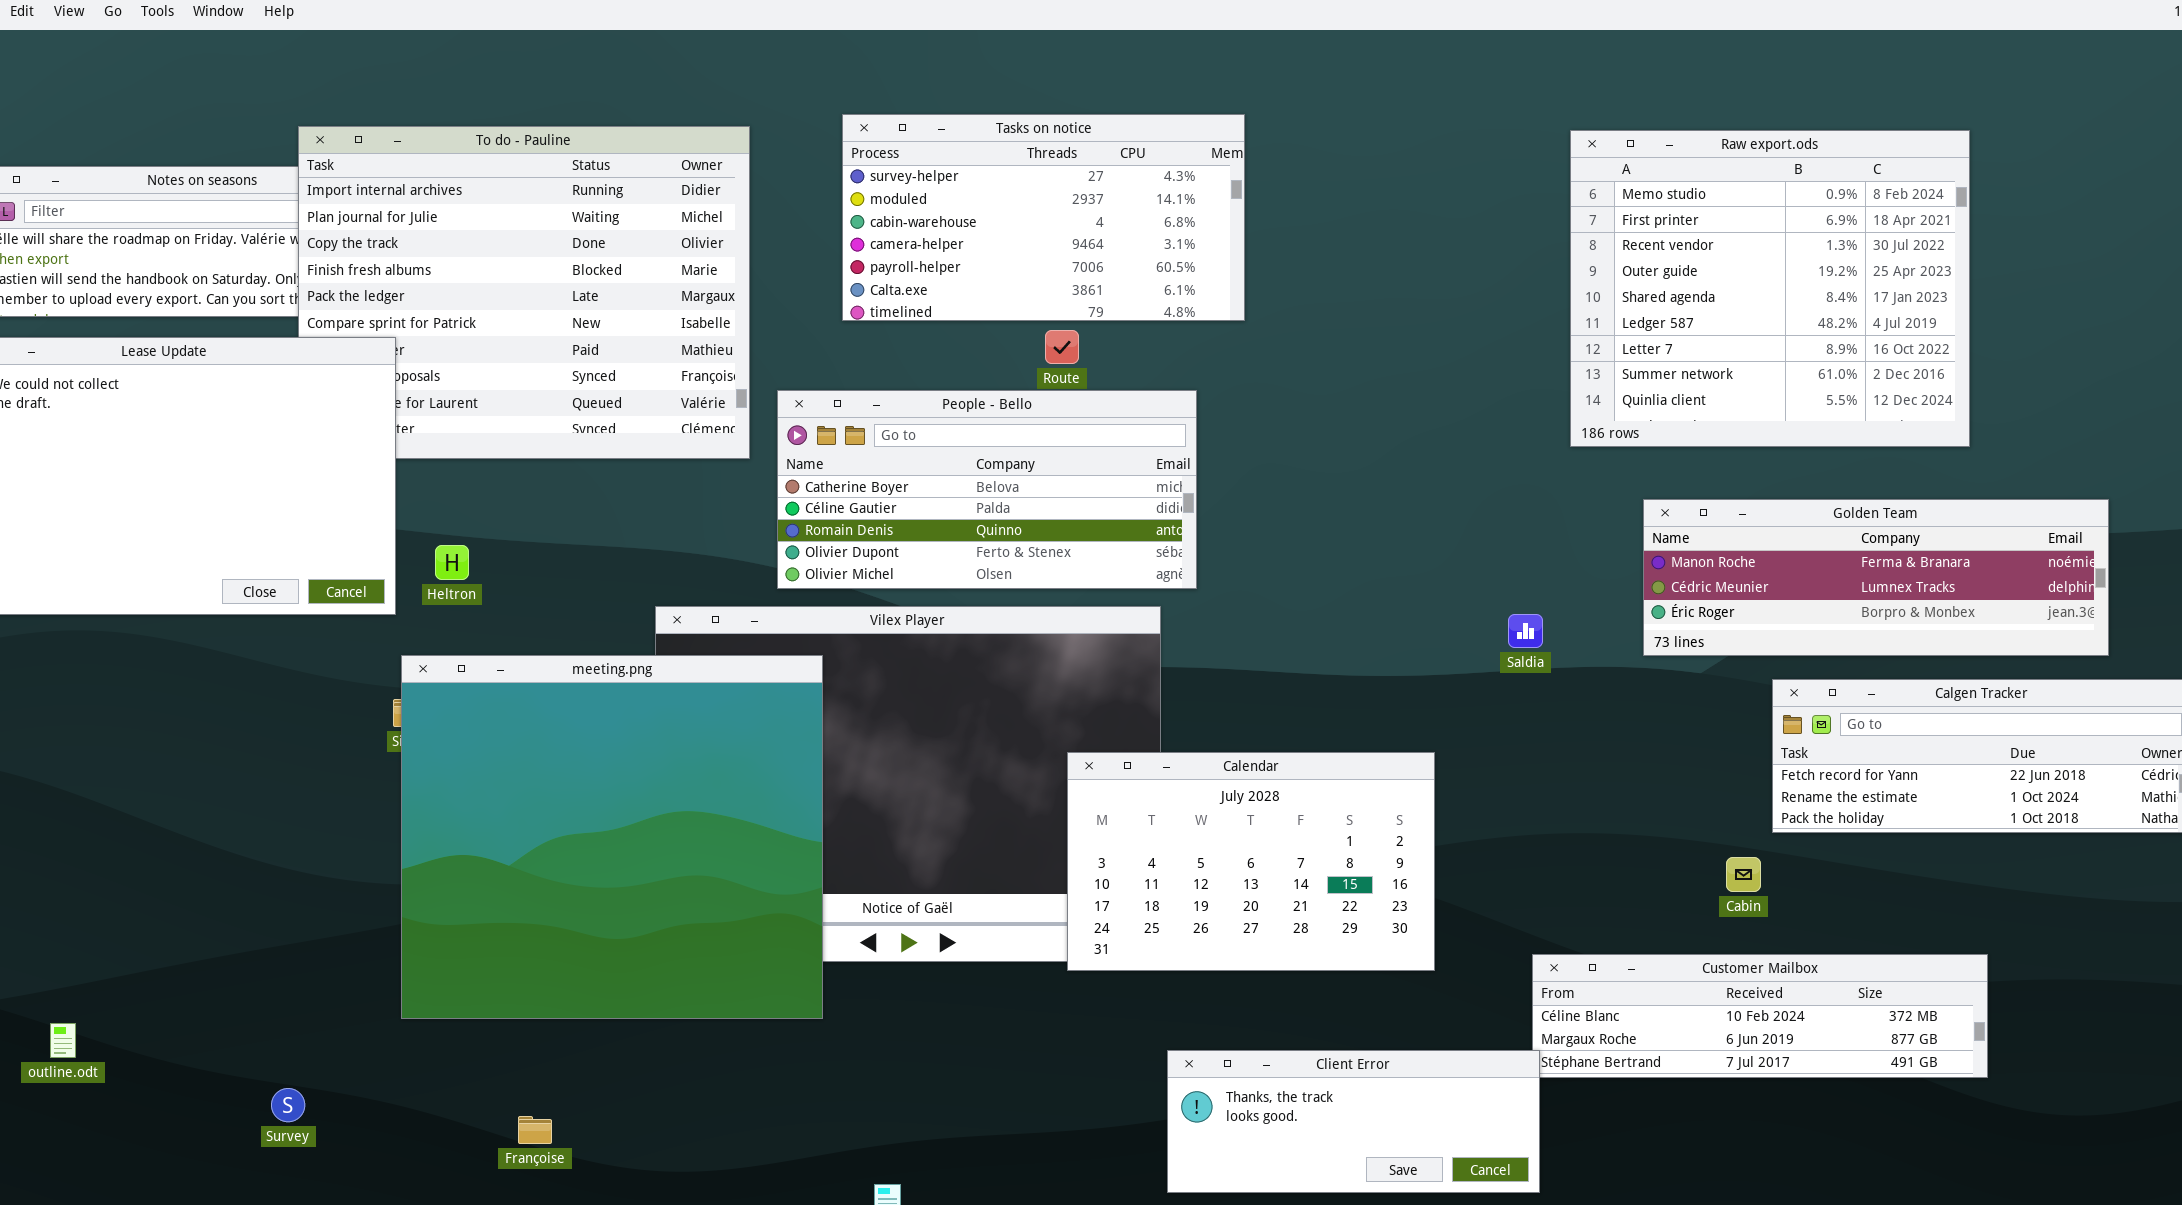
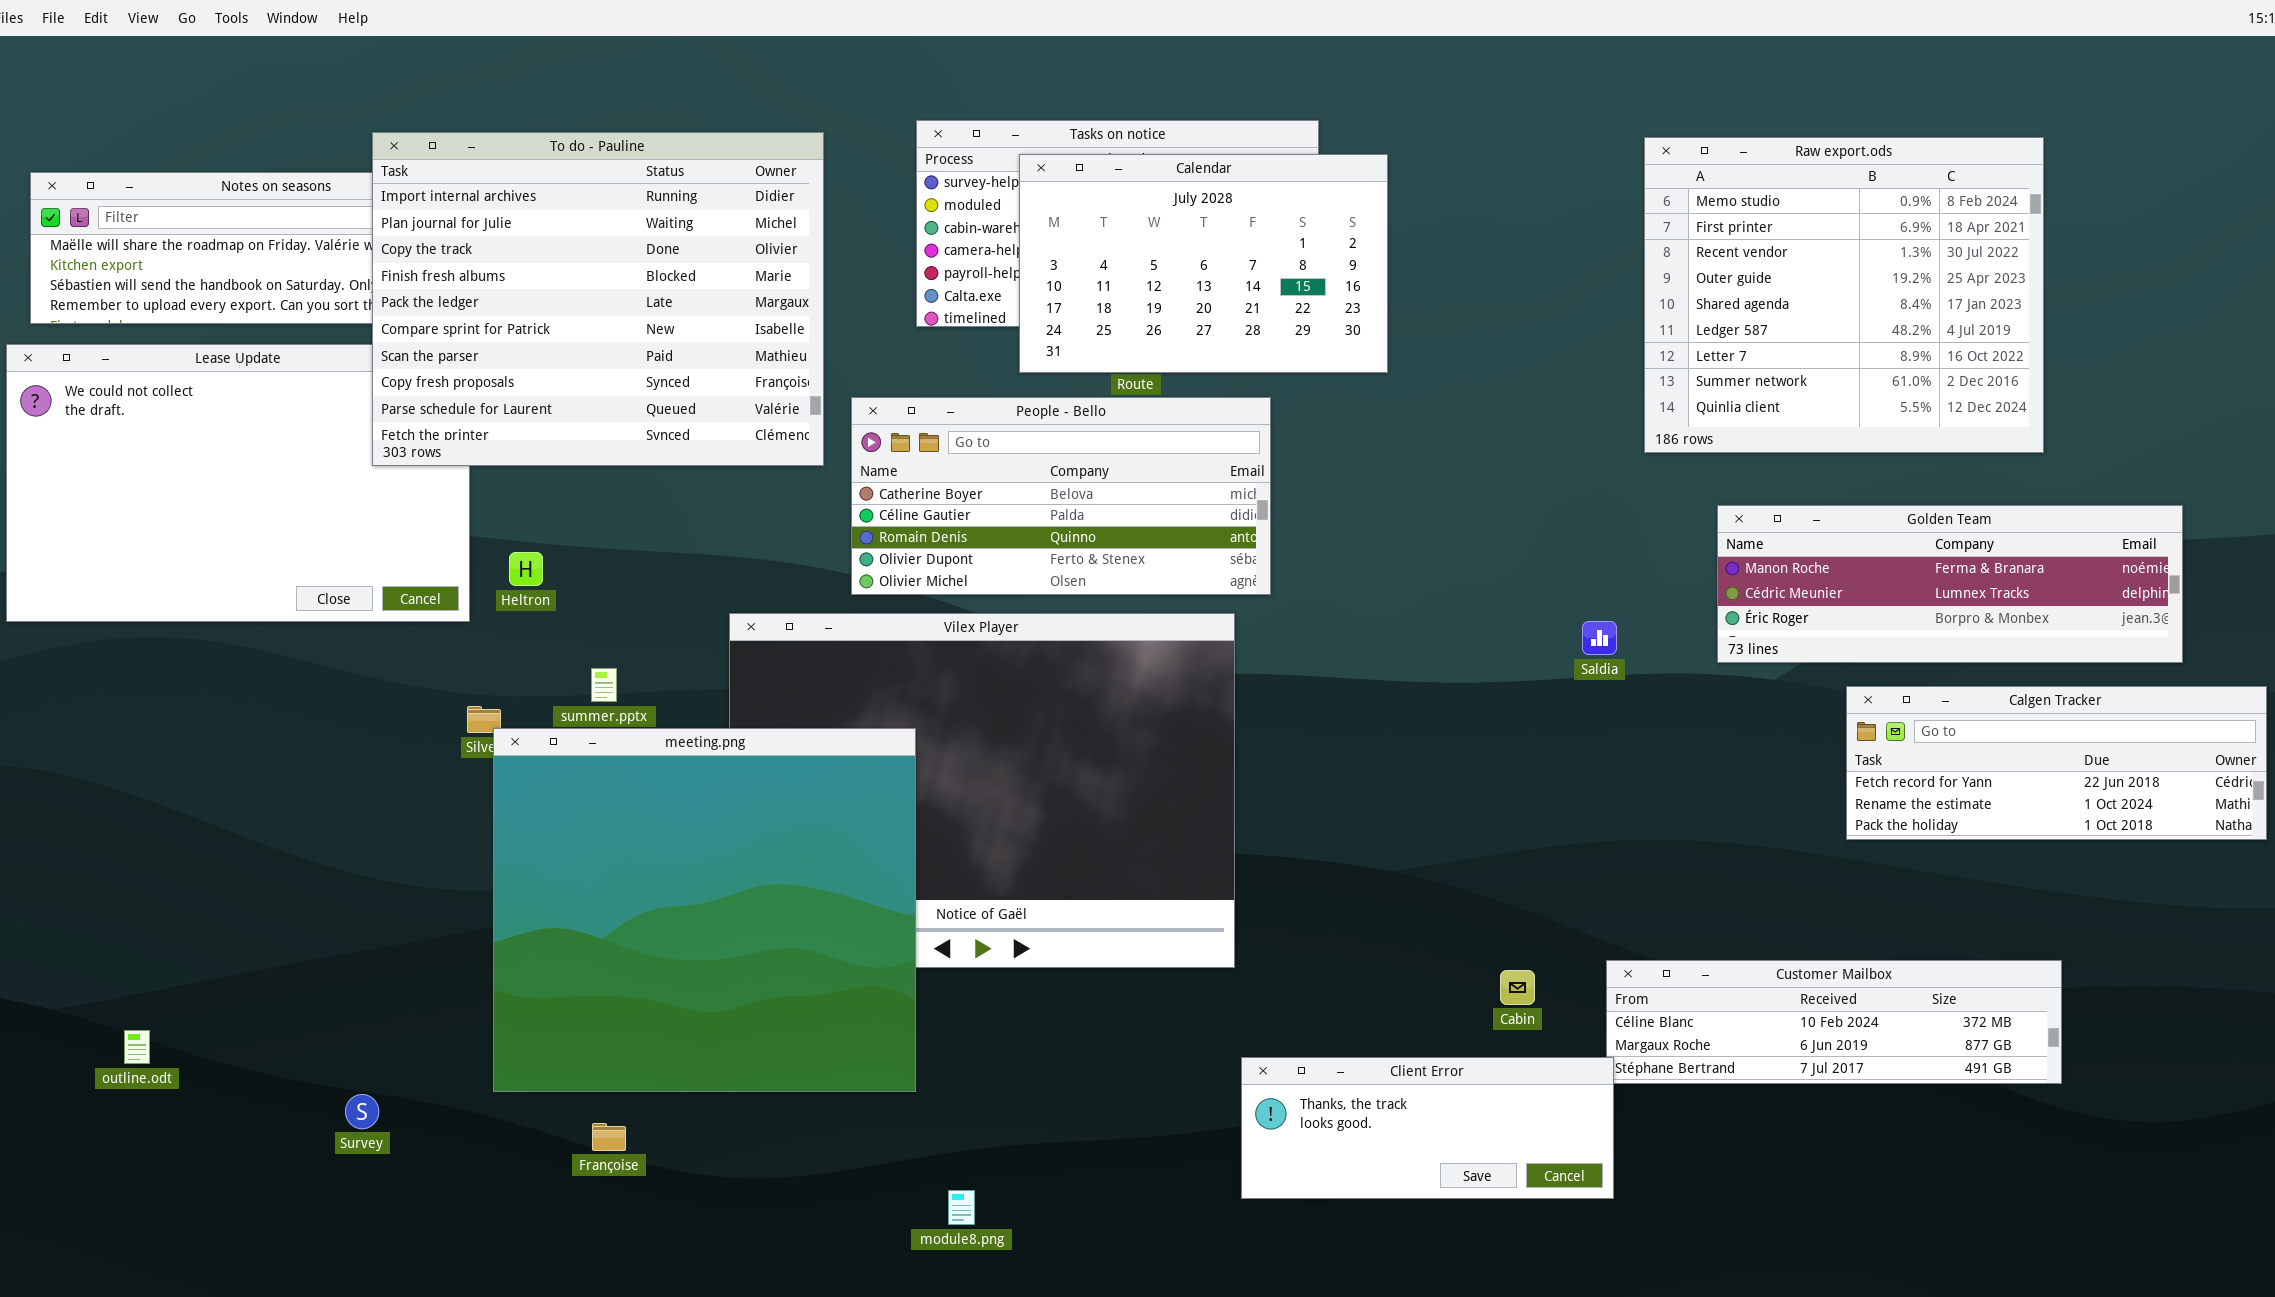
To do - Pauline: [298,126,750,459] -> [372,132,824,466], raised
meeting.png: [401,655,823,1019] -> [493,728,916,1092], moved
Calendar: [1067,752,1435,971] -> [1019,154,1388,373], moved
Cabin: [1726,857,1761,892] -> [1500,970,1535,1005], moved

